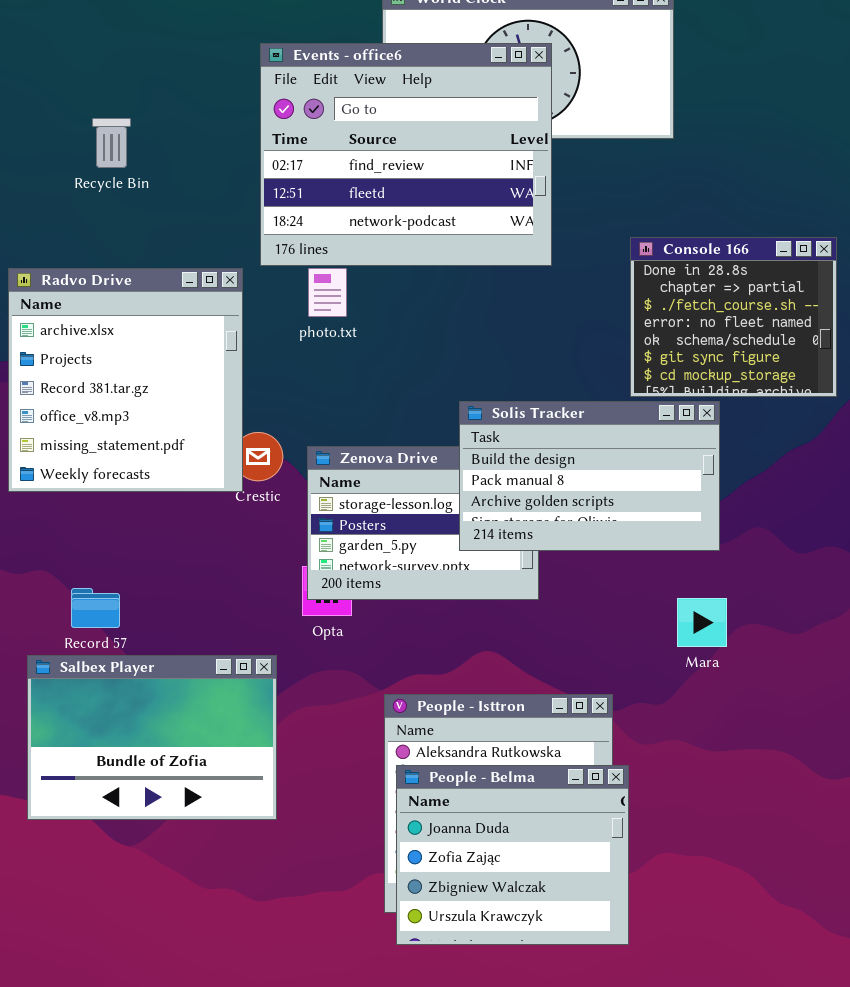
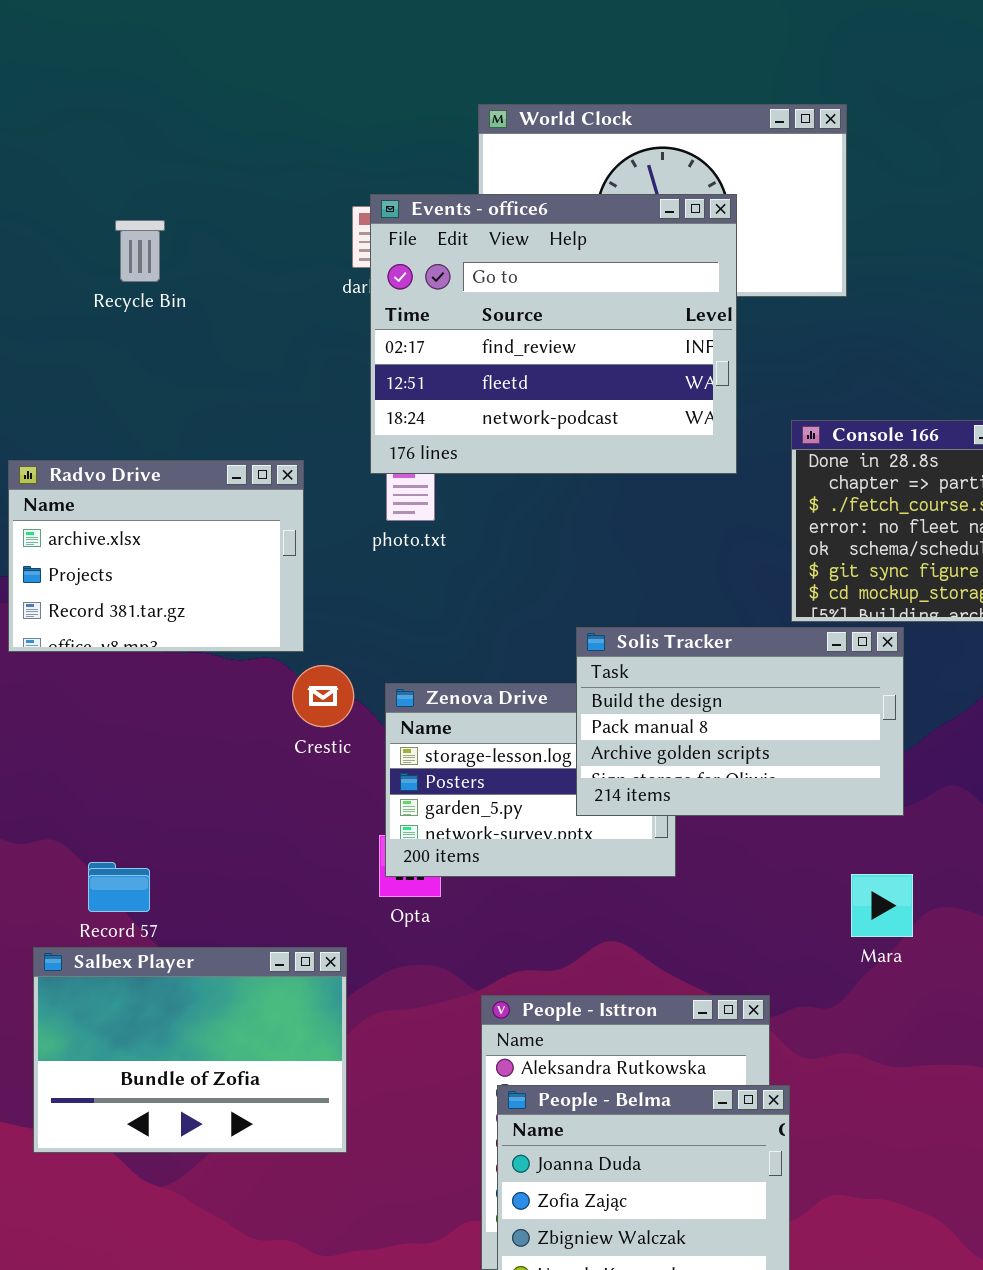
Events - office6: [260,43,552,266] -> [370,194,737,474], moved
Recycle Bin: [92,118,131,168] -> [115,220,165,282], moved
Radvo Drive: [8,268,243,492] -> [8,460,304,652], resized

